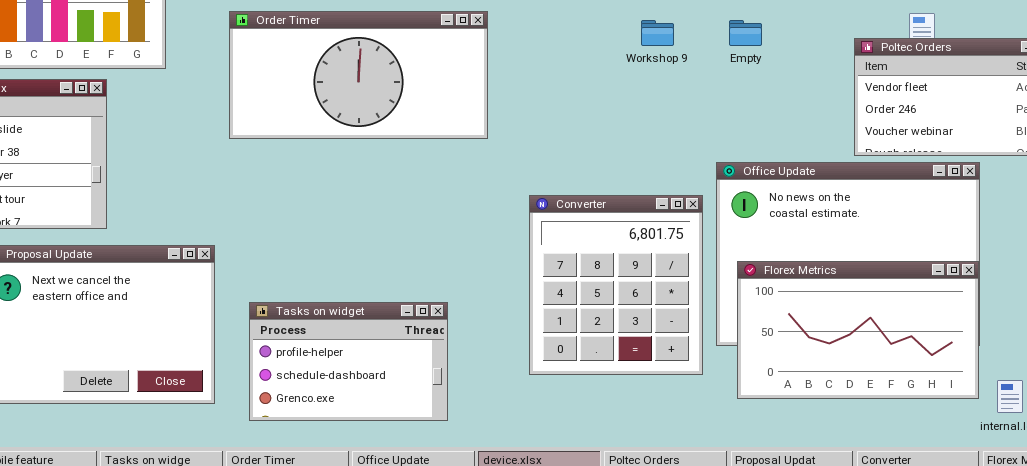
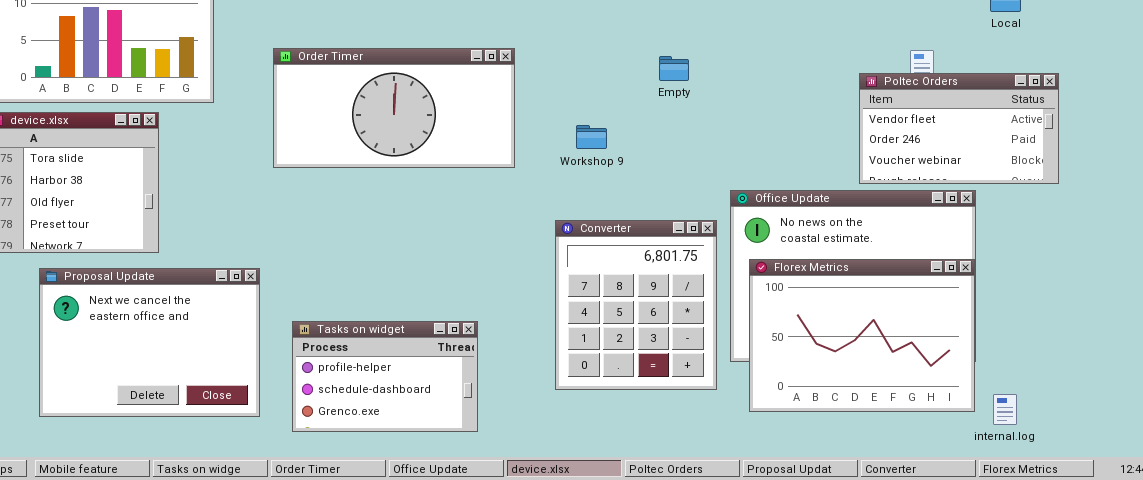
Workshop 9: [641,20,674,46] -> [576,125,607,149], moved
Empty: [729,20,762,46] -> [659,56,689,81], moved
Florex Metrics: [737,261,979,399] -> [749,259,975,412], resized

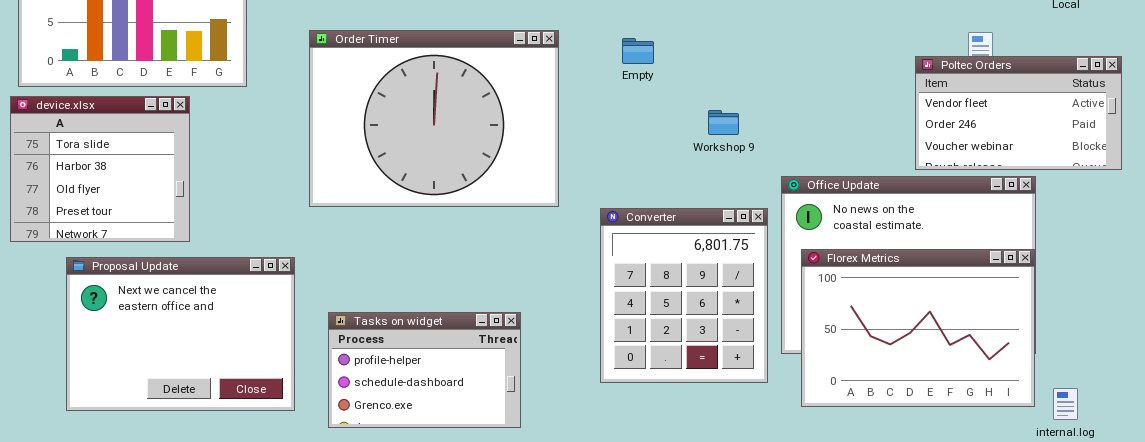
Order Timer: [273,48,515,168] -> [309,30,559,207], resized
Empty: [659,56,689,81] -> [622,38,654,64], moved
Workshop 9: [576,125,607,149] -> [708,110,739,135], moved

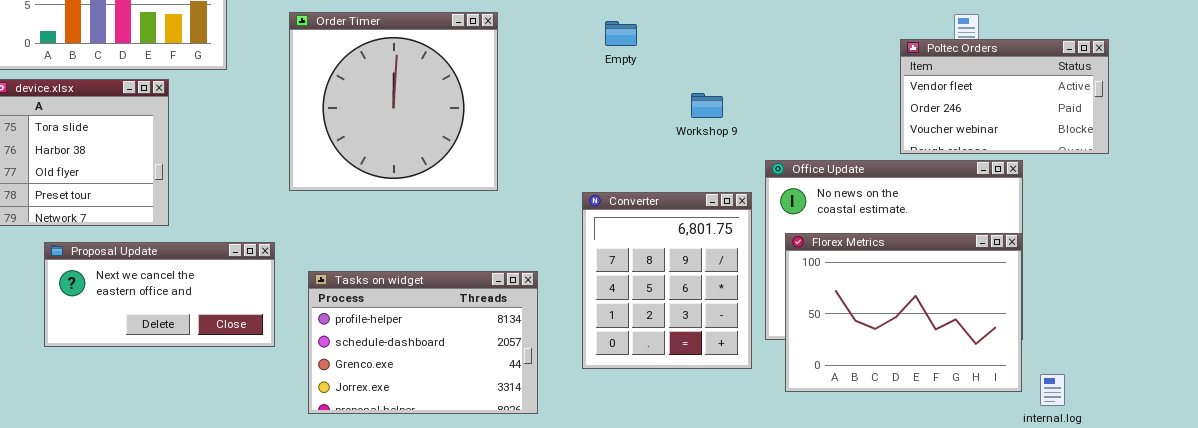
Order Timer: [309,30,559,207] -> [289,12,498,191], resized
Proposal Update: [66,257,295,411] -> [44,242,275,347], resized
Tasks on widget: [328,312,521,428] -> [308,271,538,414], resized

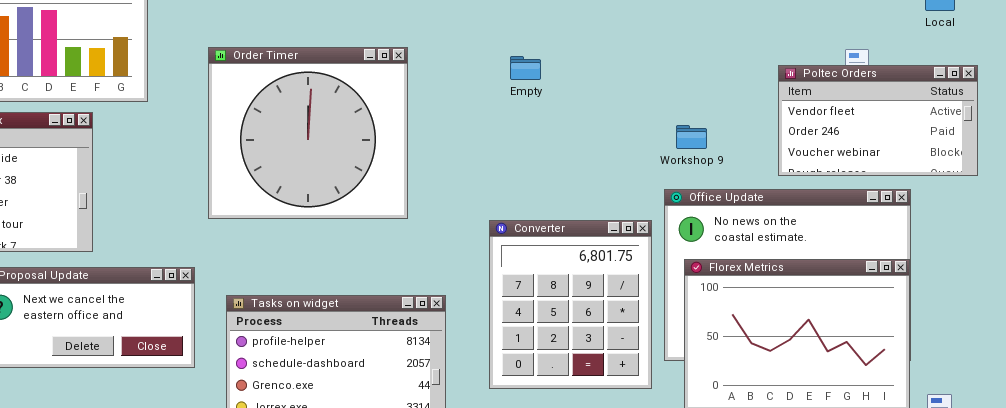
Poltec Orders: [900,39,1109,154] -> [778,65,978,176], moved
Workshop 9: [691,93,723,118] -> [676,125,707,149], moved

